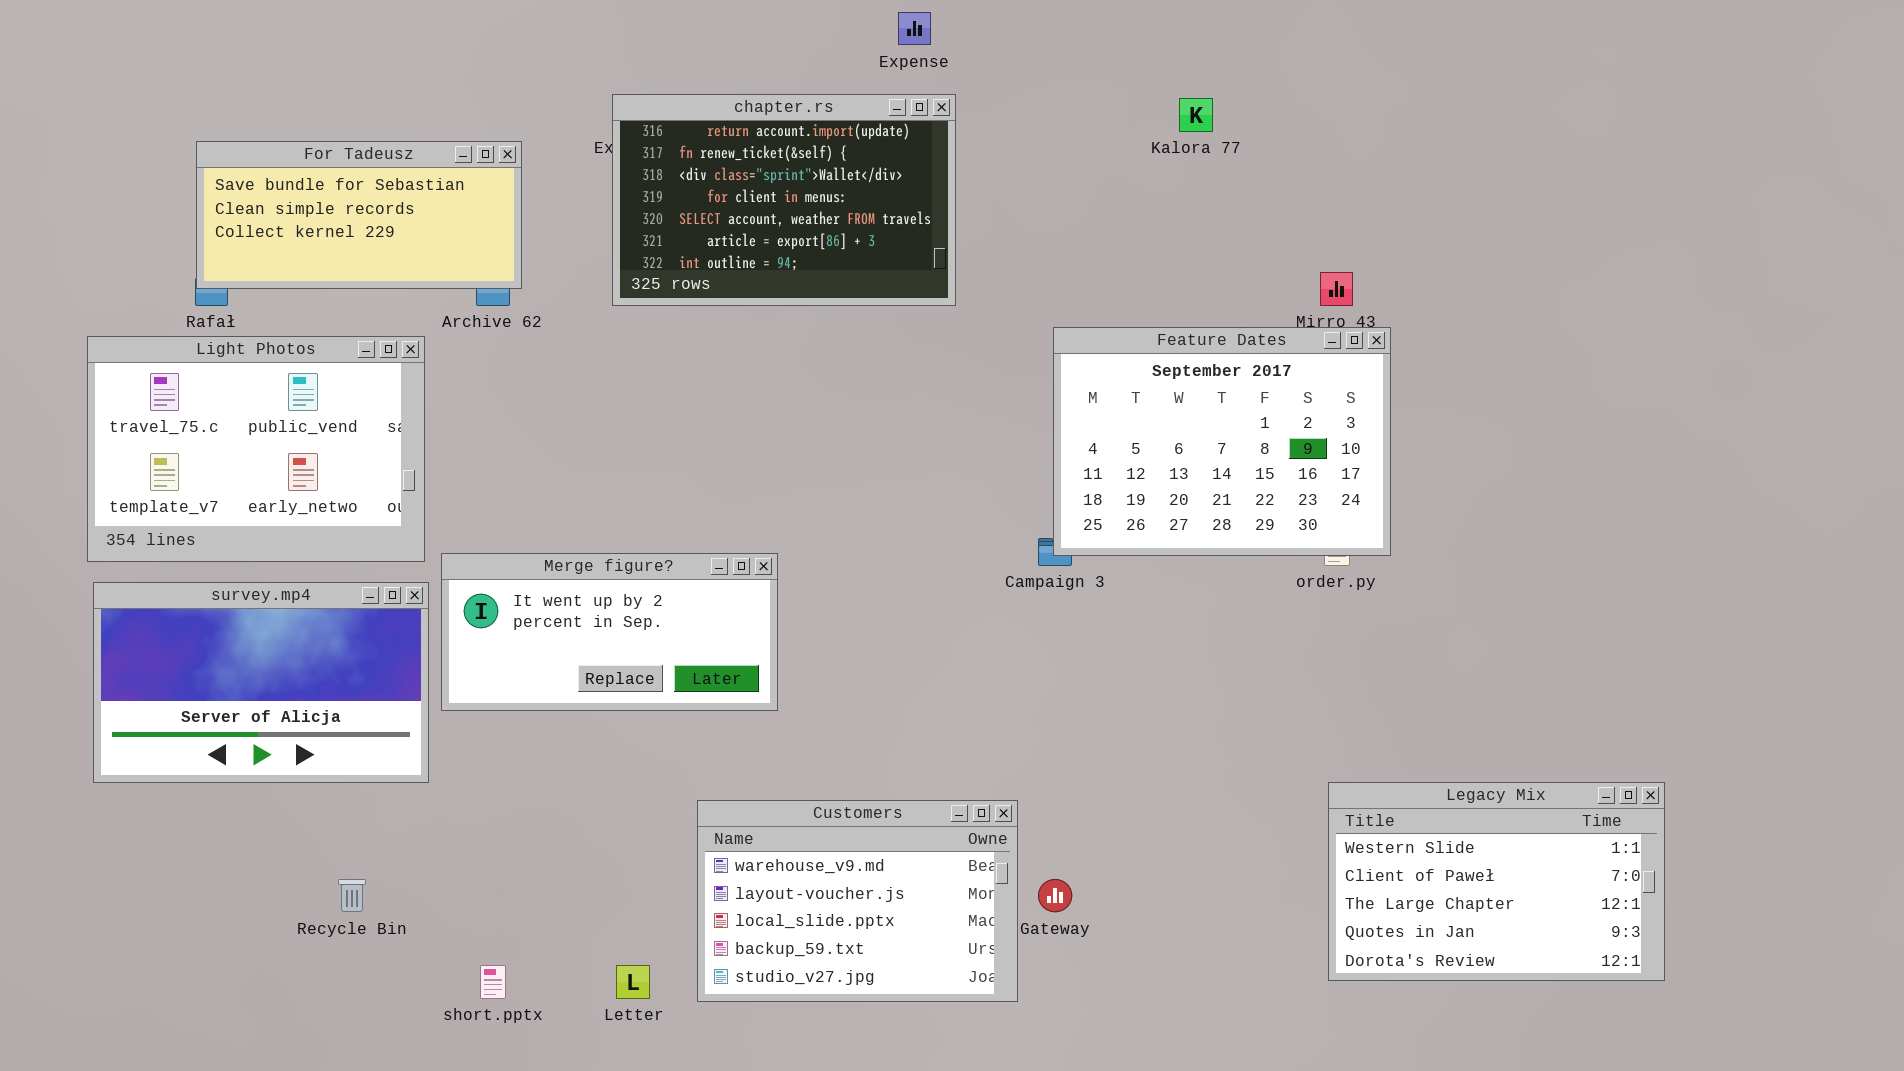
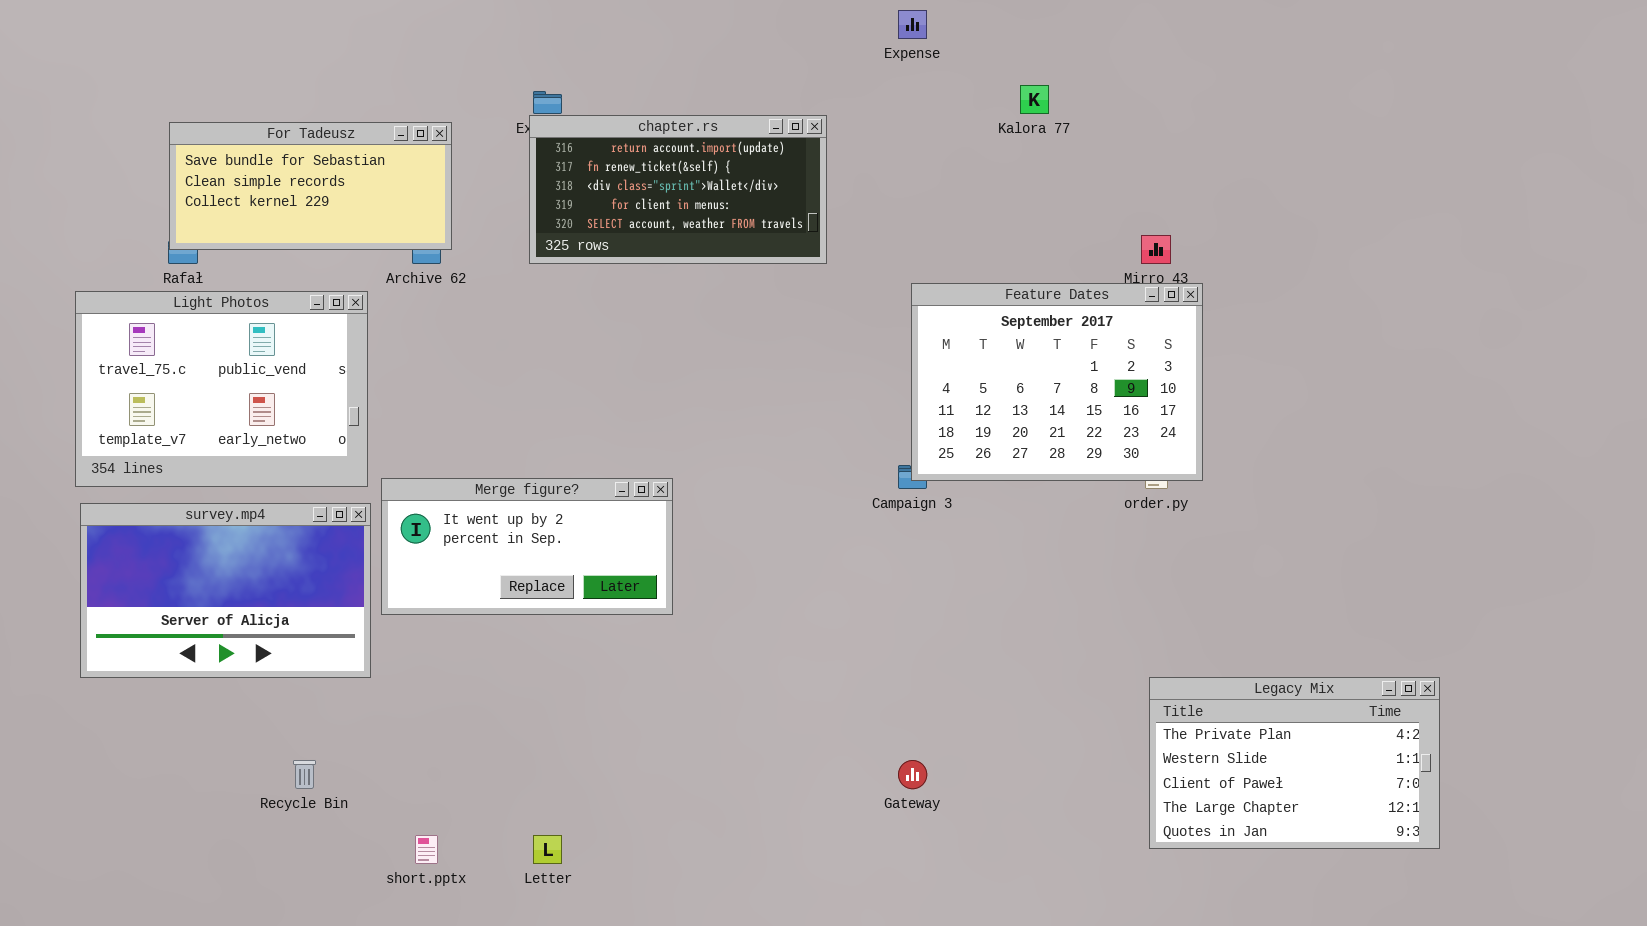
Expense: [898,12,931,45] -> [898,10,927,39], moved
chapter.rs: [612,94,956,306] -> [529,115,827,264], resized
Legacy Mix: [1328,782,1665,981] -> [1149,677,1440,849], scrolled up 1 row
Customers: [697,800,1018,1002] -> none, closed

